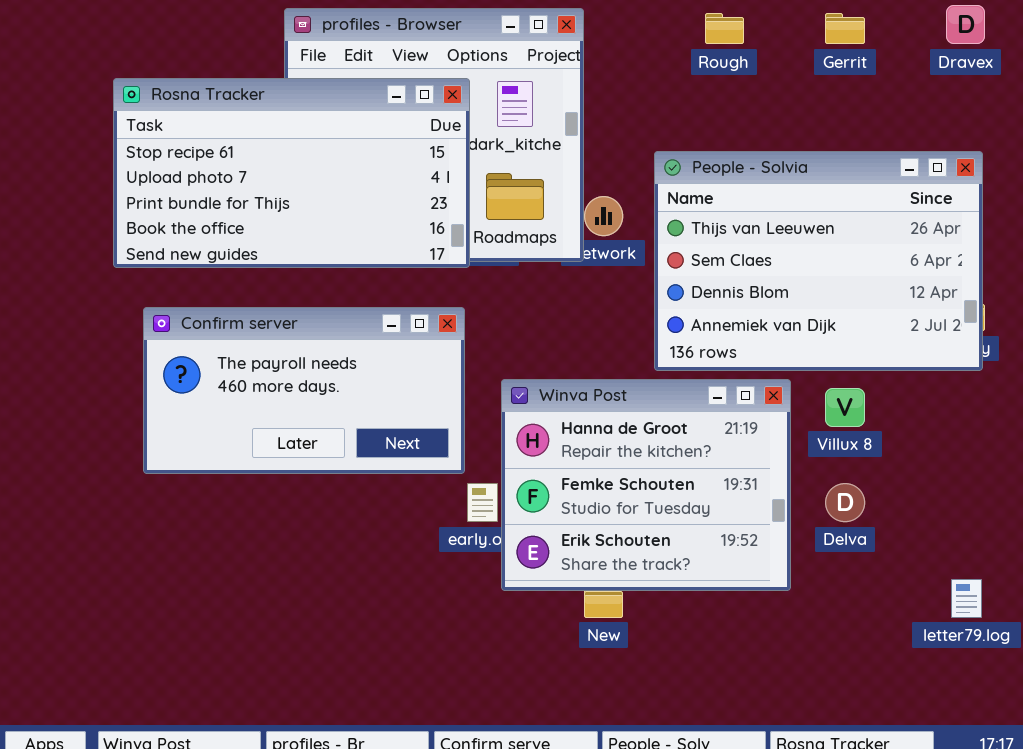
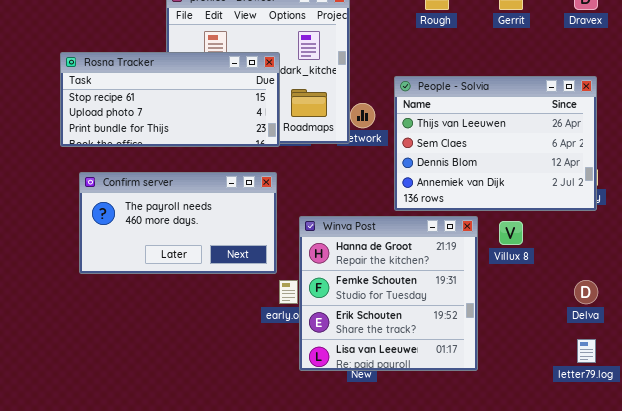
Rosna Tracker: [113,78,470,268] -> [60,52,280,147], resized
Winva Post: [501,379,791,591] -> [299,216,478,371], resized
Delva: [825,483,865,522] -> [574,280,598,304], moved

